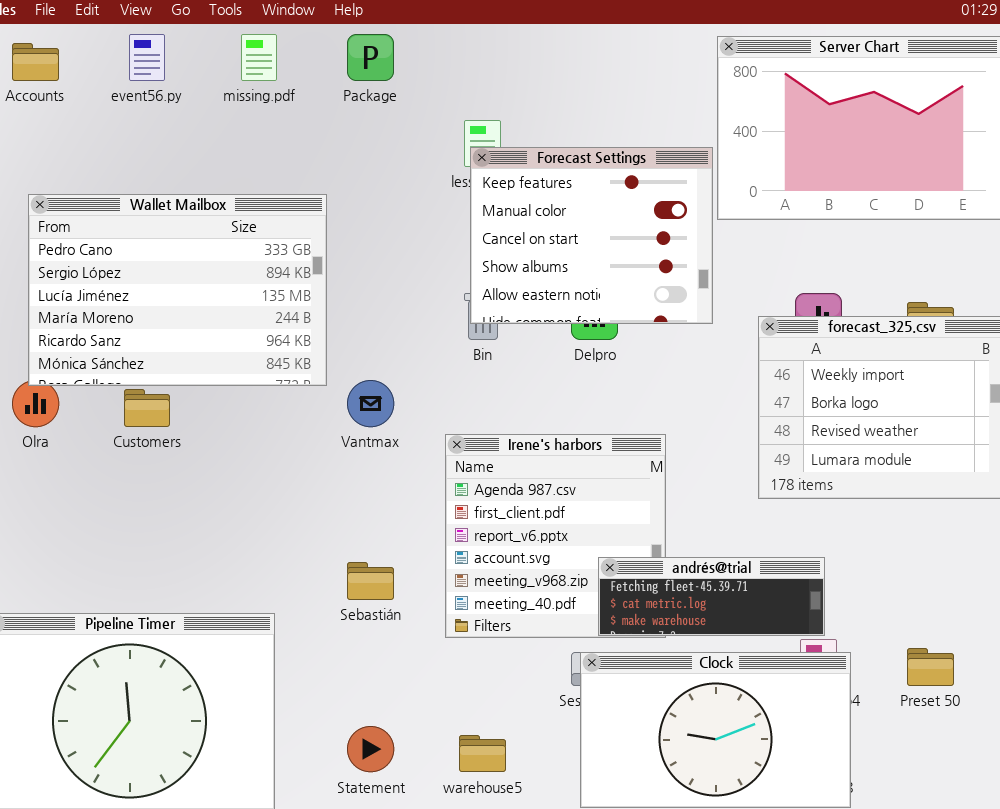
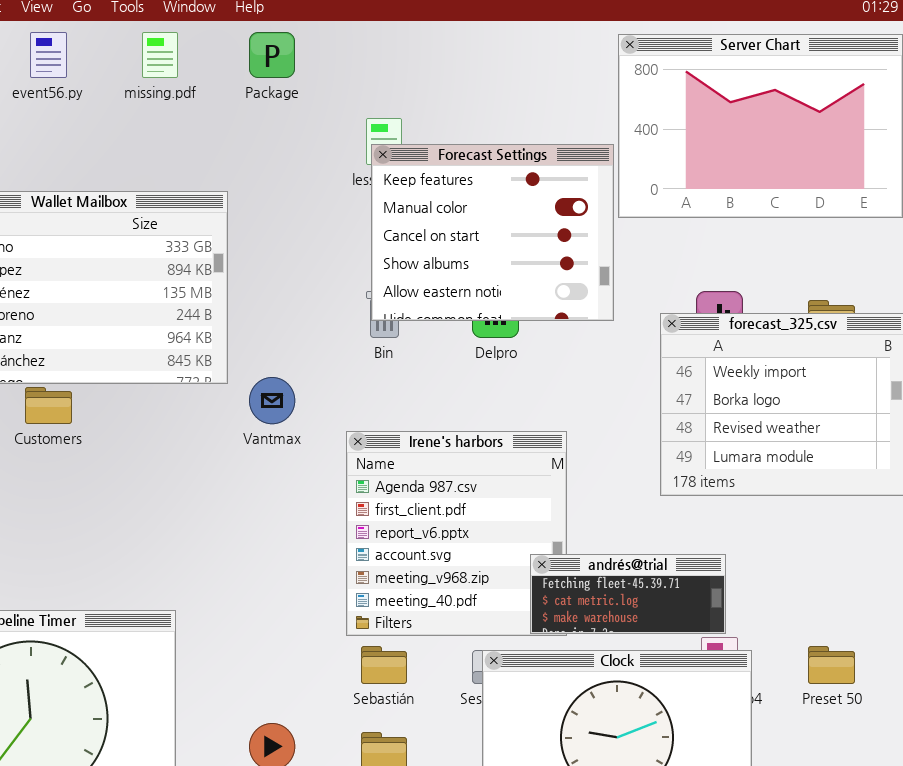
andrés@trial: [598,557,825,636] -> [530,554,726,634], resized
Sebastián: [347,562,394,600] -> [361,646,407,684], moved

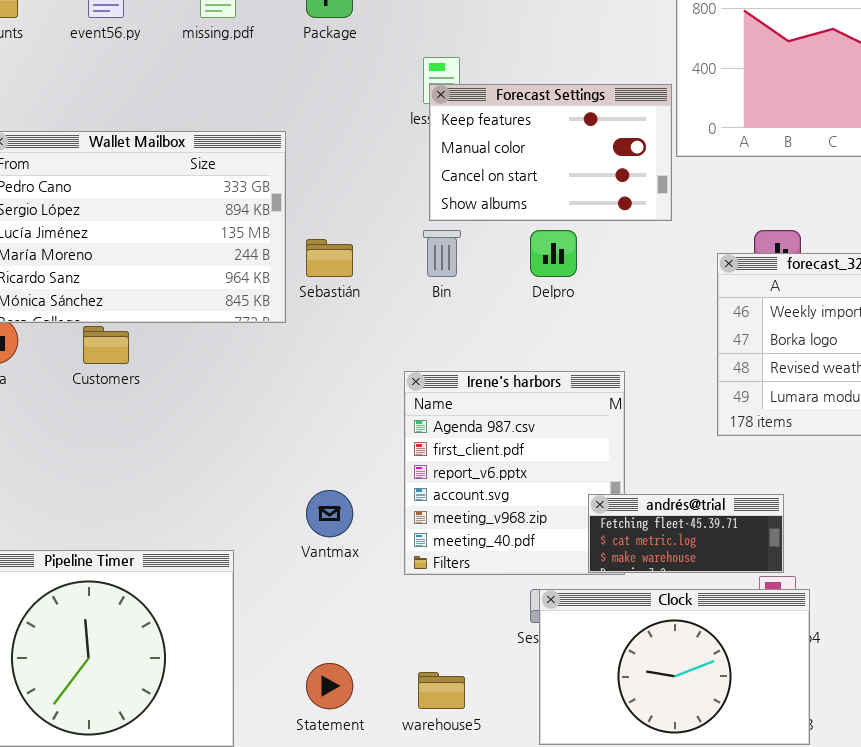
Forecast Settings: [371,144,614,321] -> [429,84,672,221], resized
Vantmax: [249,377,295,424] -> [306,490,353,537], moved
Sebastián: [361,646,407,684] -> [306,239,353,277], moved

